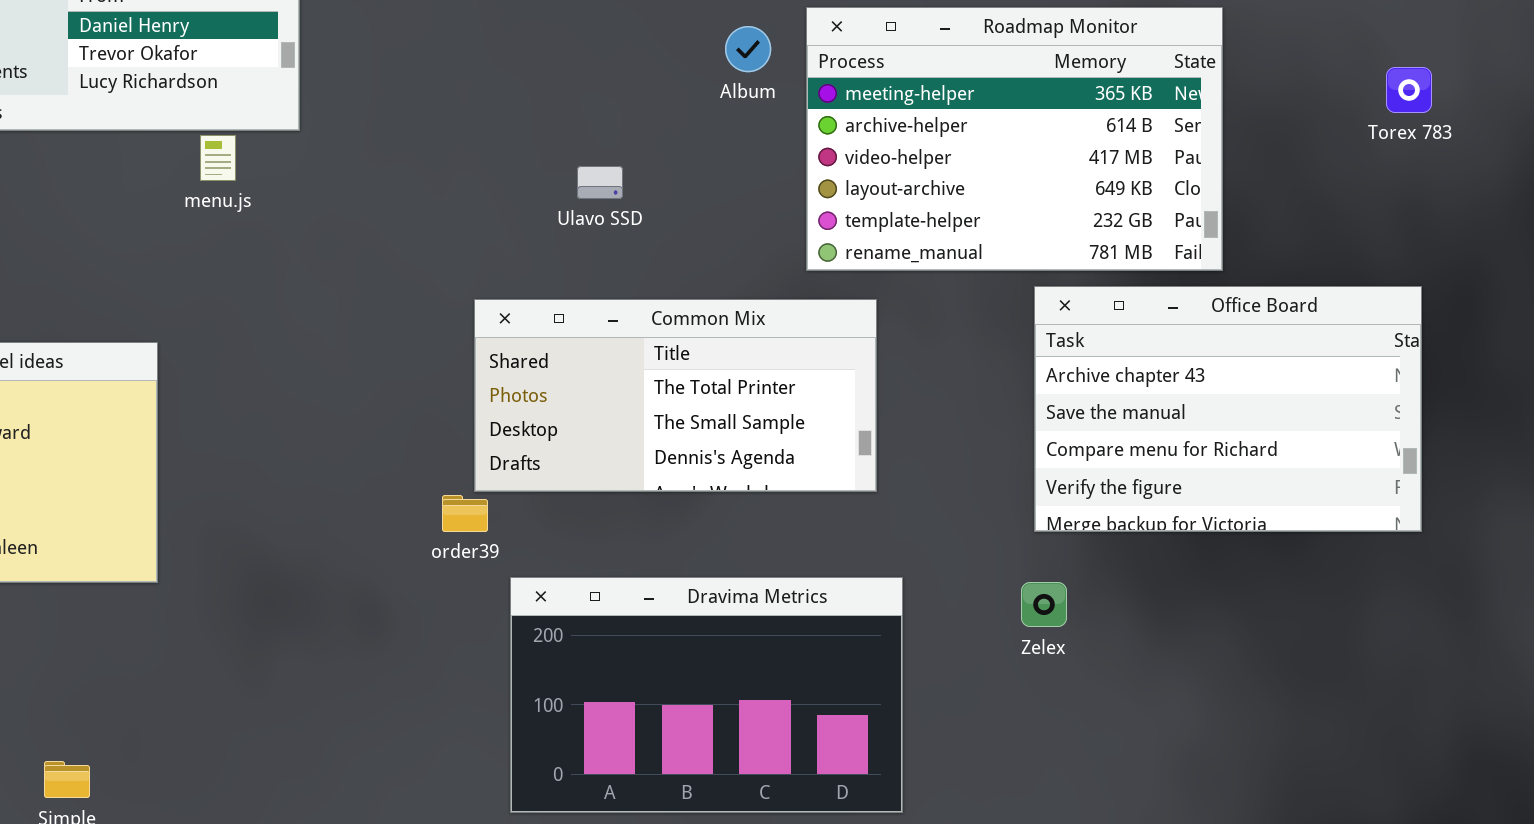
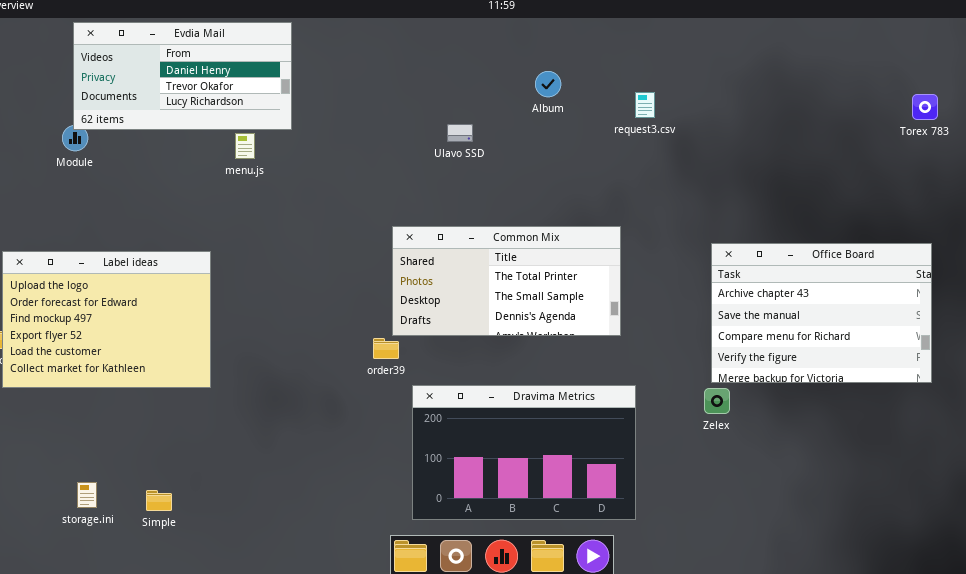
Roadmap Monitor: [806,7,1223,271] -> none, closed
Ulavo SSD: [577,166,623,199] -> [447,124,473,142], moved
Office Board: [1034,286,1422,532] -> [711,243,932,383], moved

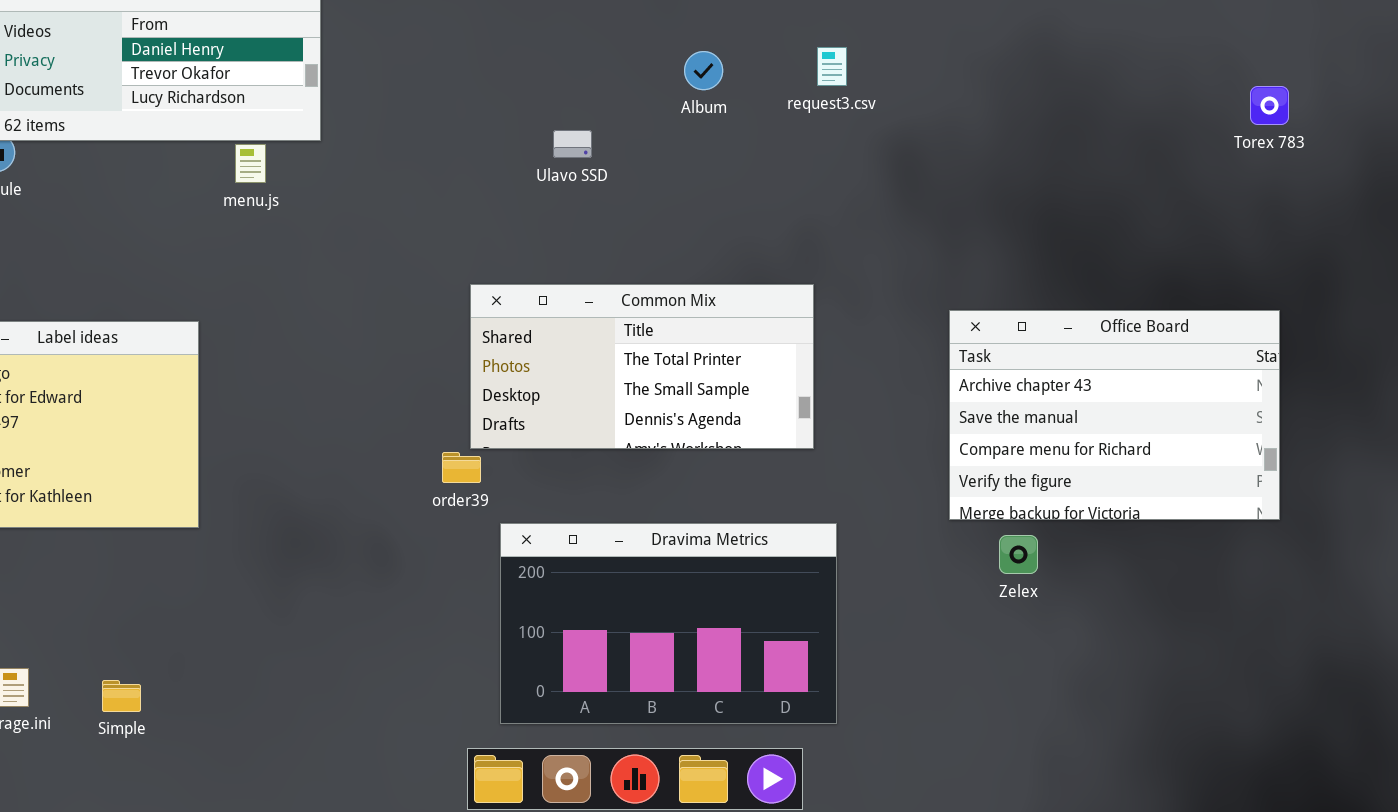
request3.csv: [635,92,655,118] -> [817,47,847,86], moved
Zelex: [704,388,730,414] -> [999,535,1038,574], moved

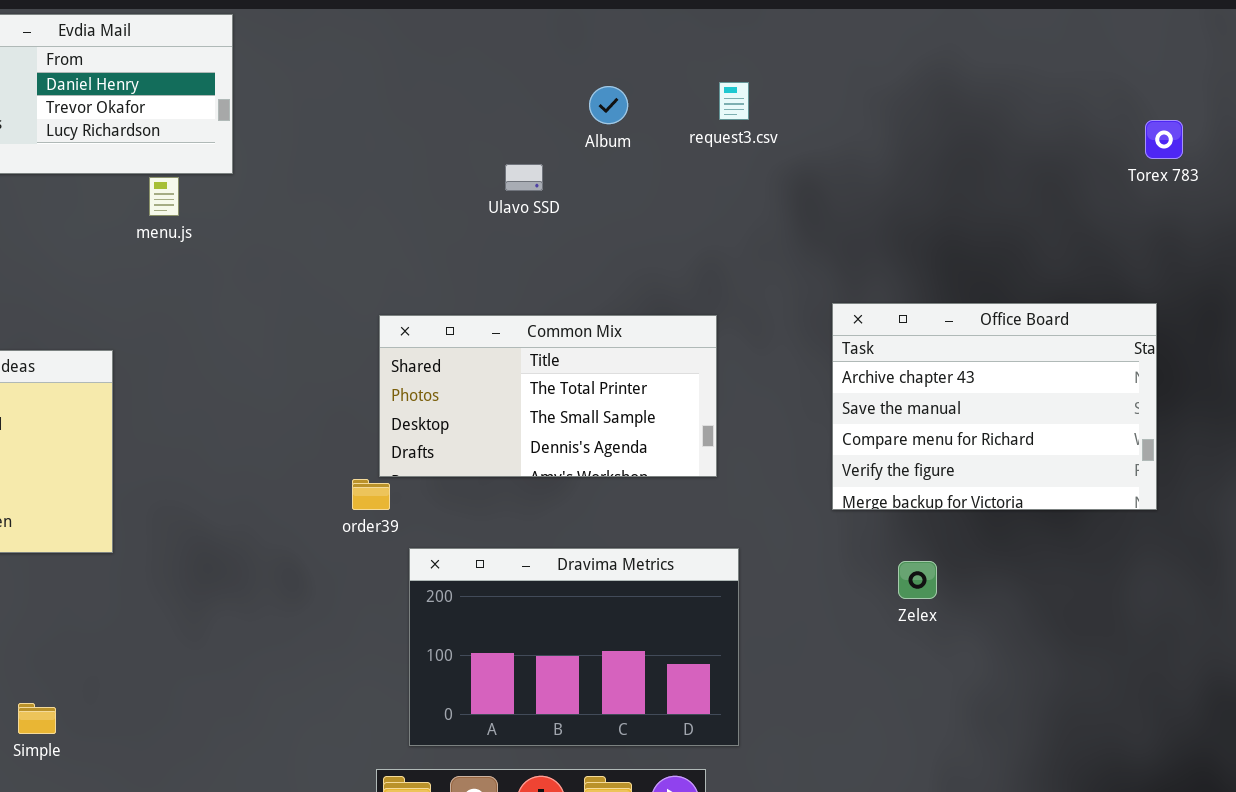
Ulavo SSD: [553,130,592,158] -> [505,164,543,191], moved
Office Board: [949,310,1280,520] -> [832,303,1157,510], moved

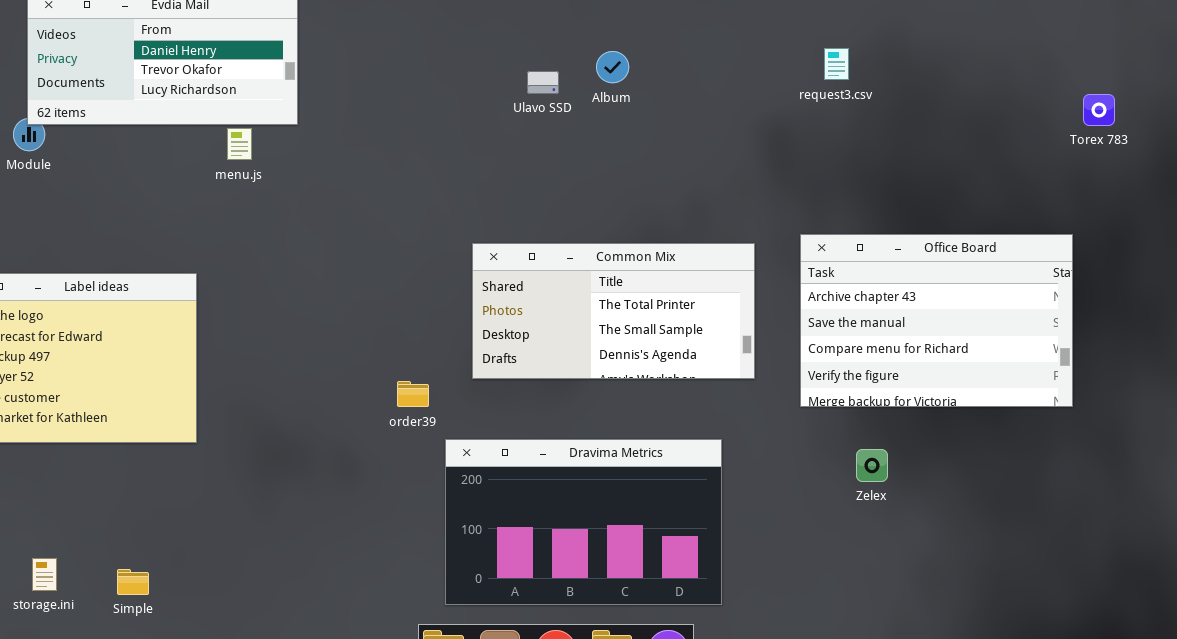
request3.csv: [719,82,749,120] -> [824,48,849,80], moved
Torex 783: [1145,120,1183,159] -> [1083,94,1115,126], moved
Ulavo SSD: [505,164,543,191] -> [527,71,559,94], moved
Common Mix: [379,315,717,477] -> [472,243,755,379], moved

